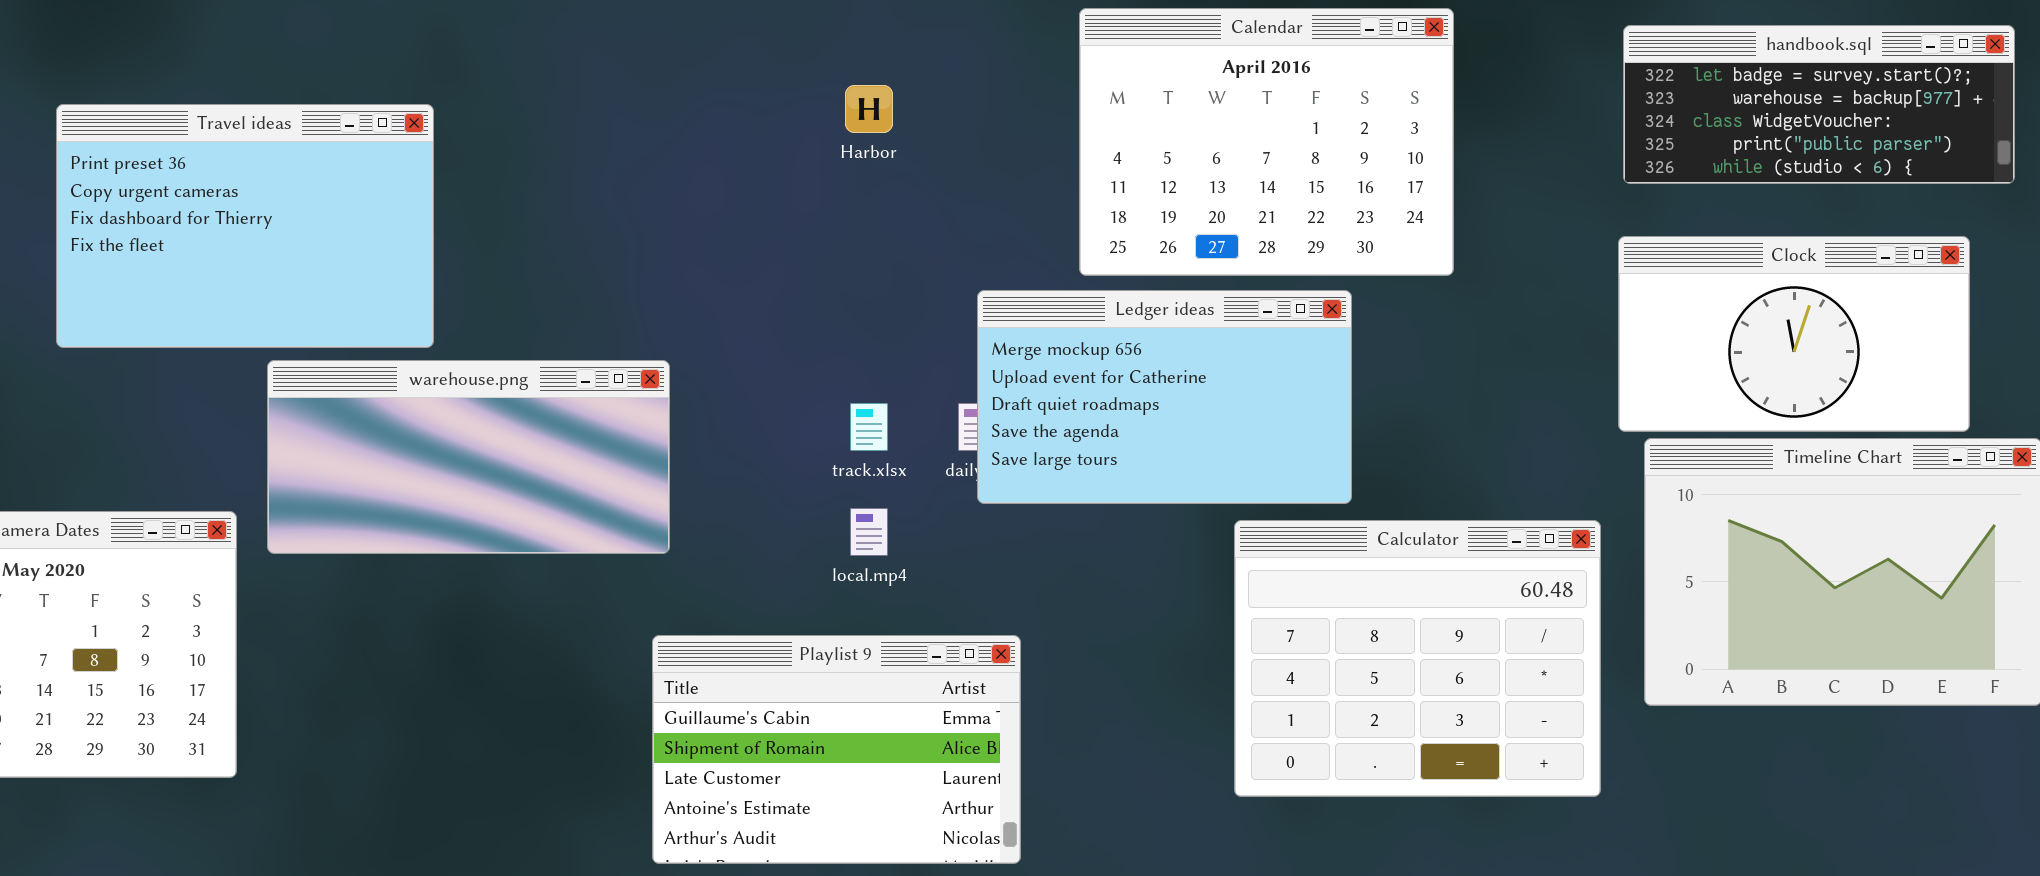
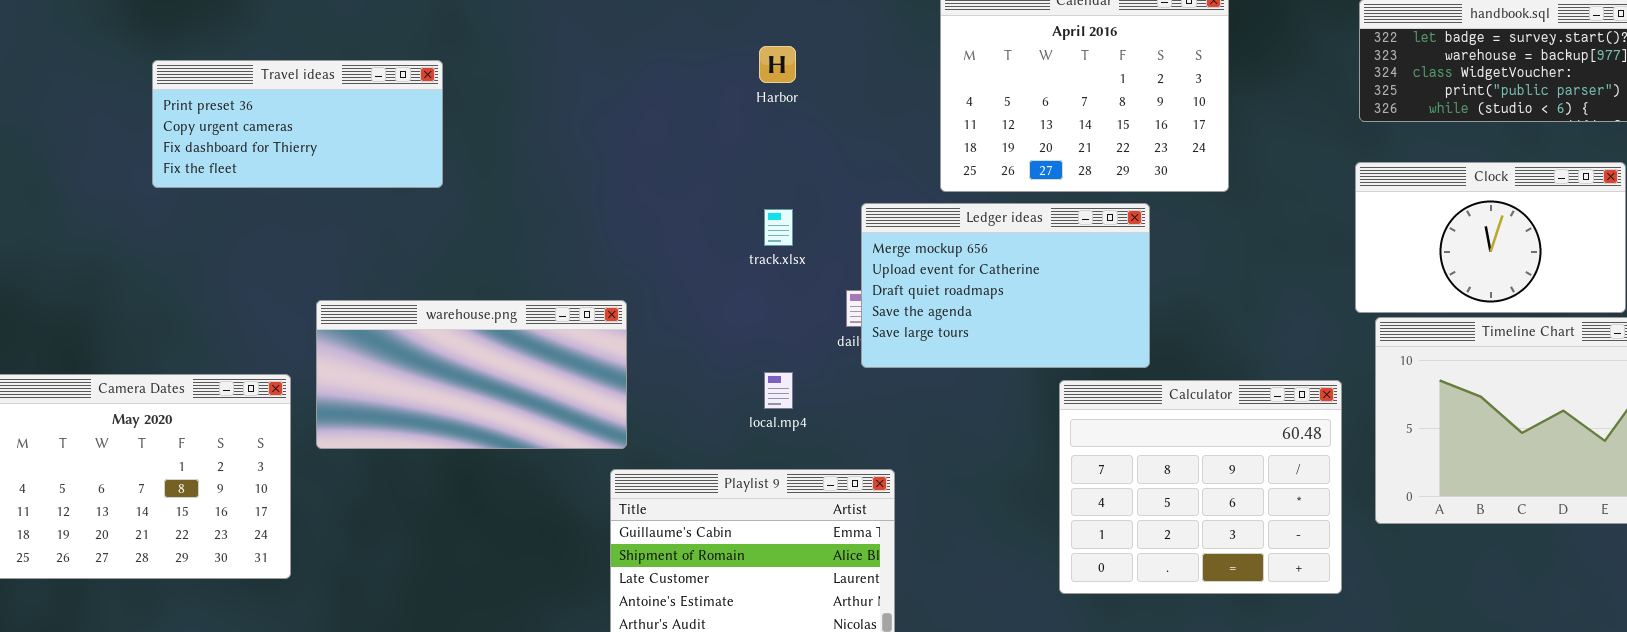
Travel ideas: [56,104,434,348] -> [152,60,443,188], resized
warehouse.png: [267,360,670,554] -> [316,300,627,449], moved
track.xlsx: [850,403,888,451] -> [764,209,793,246], moved

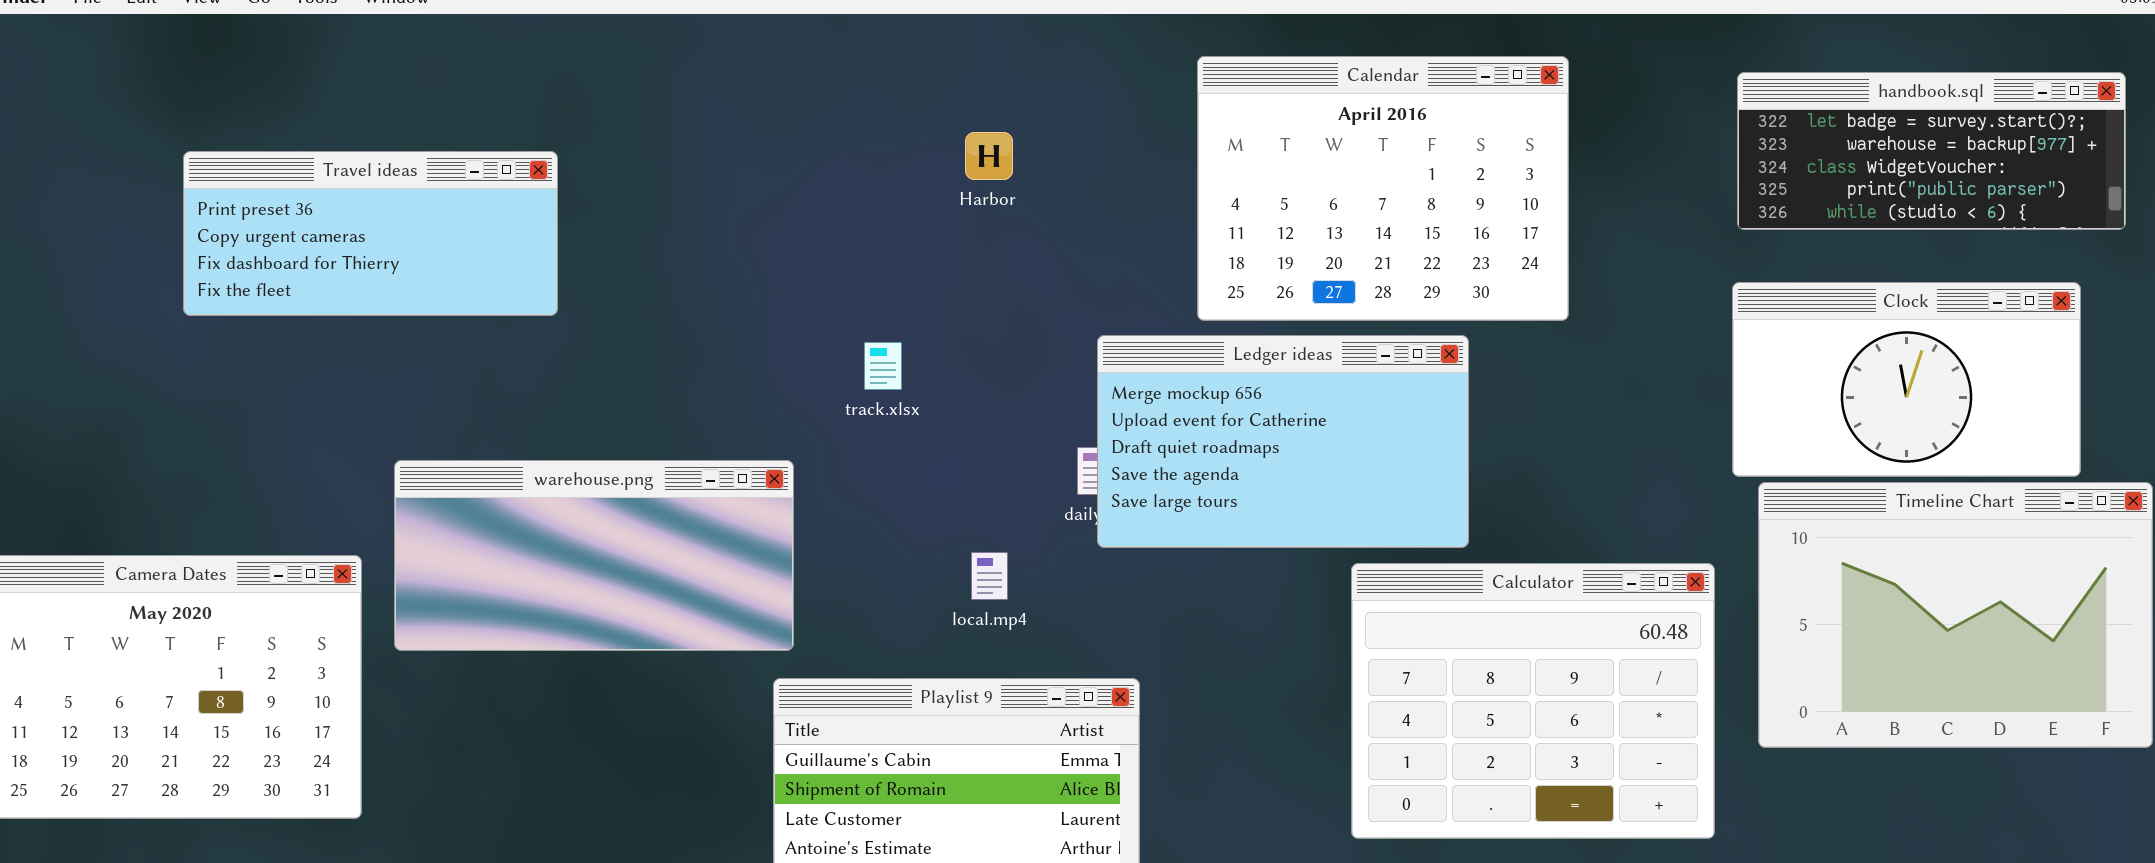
track.xlsx: [764,209,793,246] -> [864,342,902,390], moved

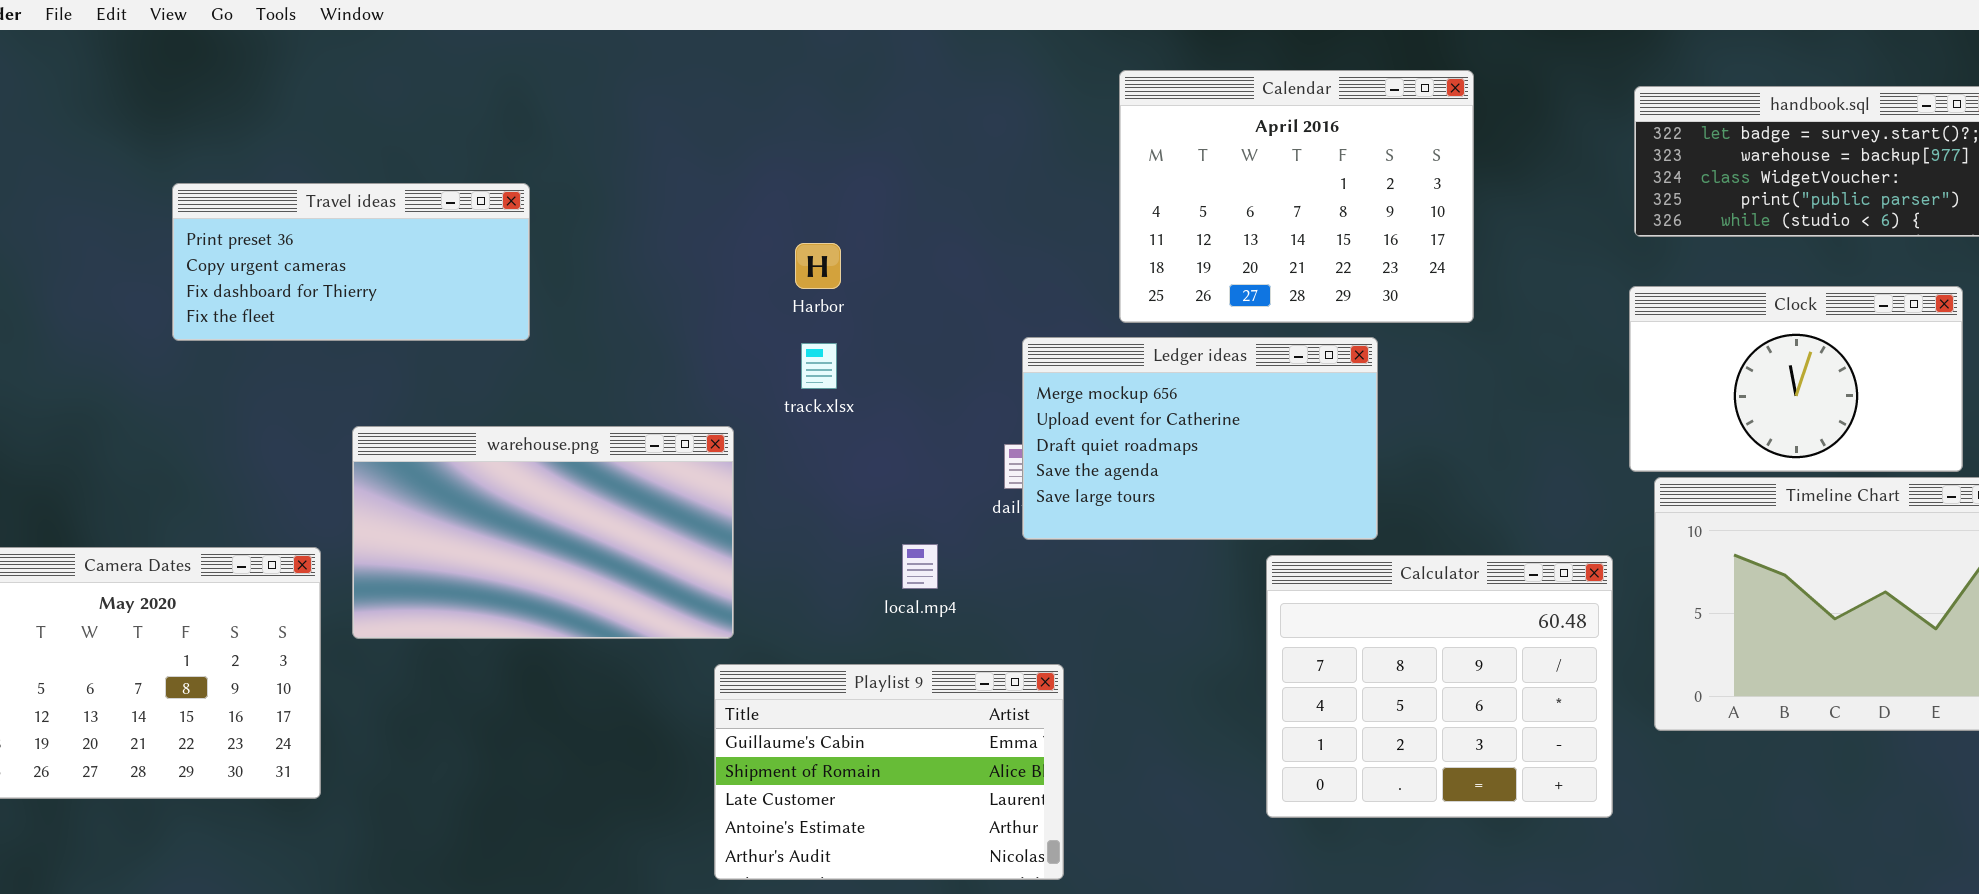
Harbor: [965,132,1013,180] -> [795,243,841,289], moved
Travel ideas: [183,151,558,316] -> [172,183,530,341], moved
warehouse.png: [394,460,794,651] -> [352,426,734,639], resized

